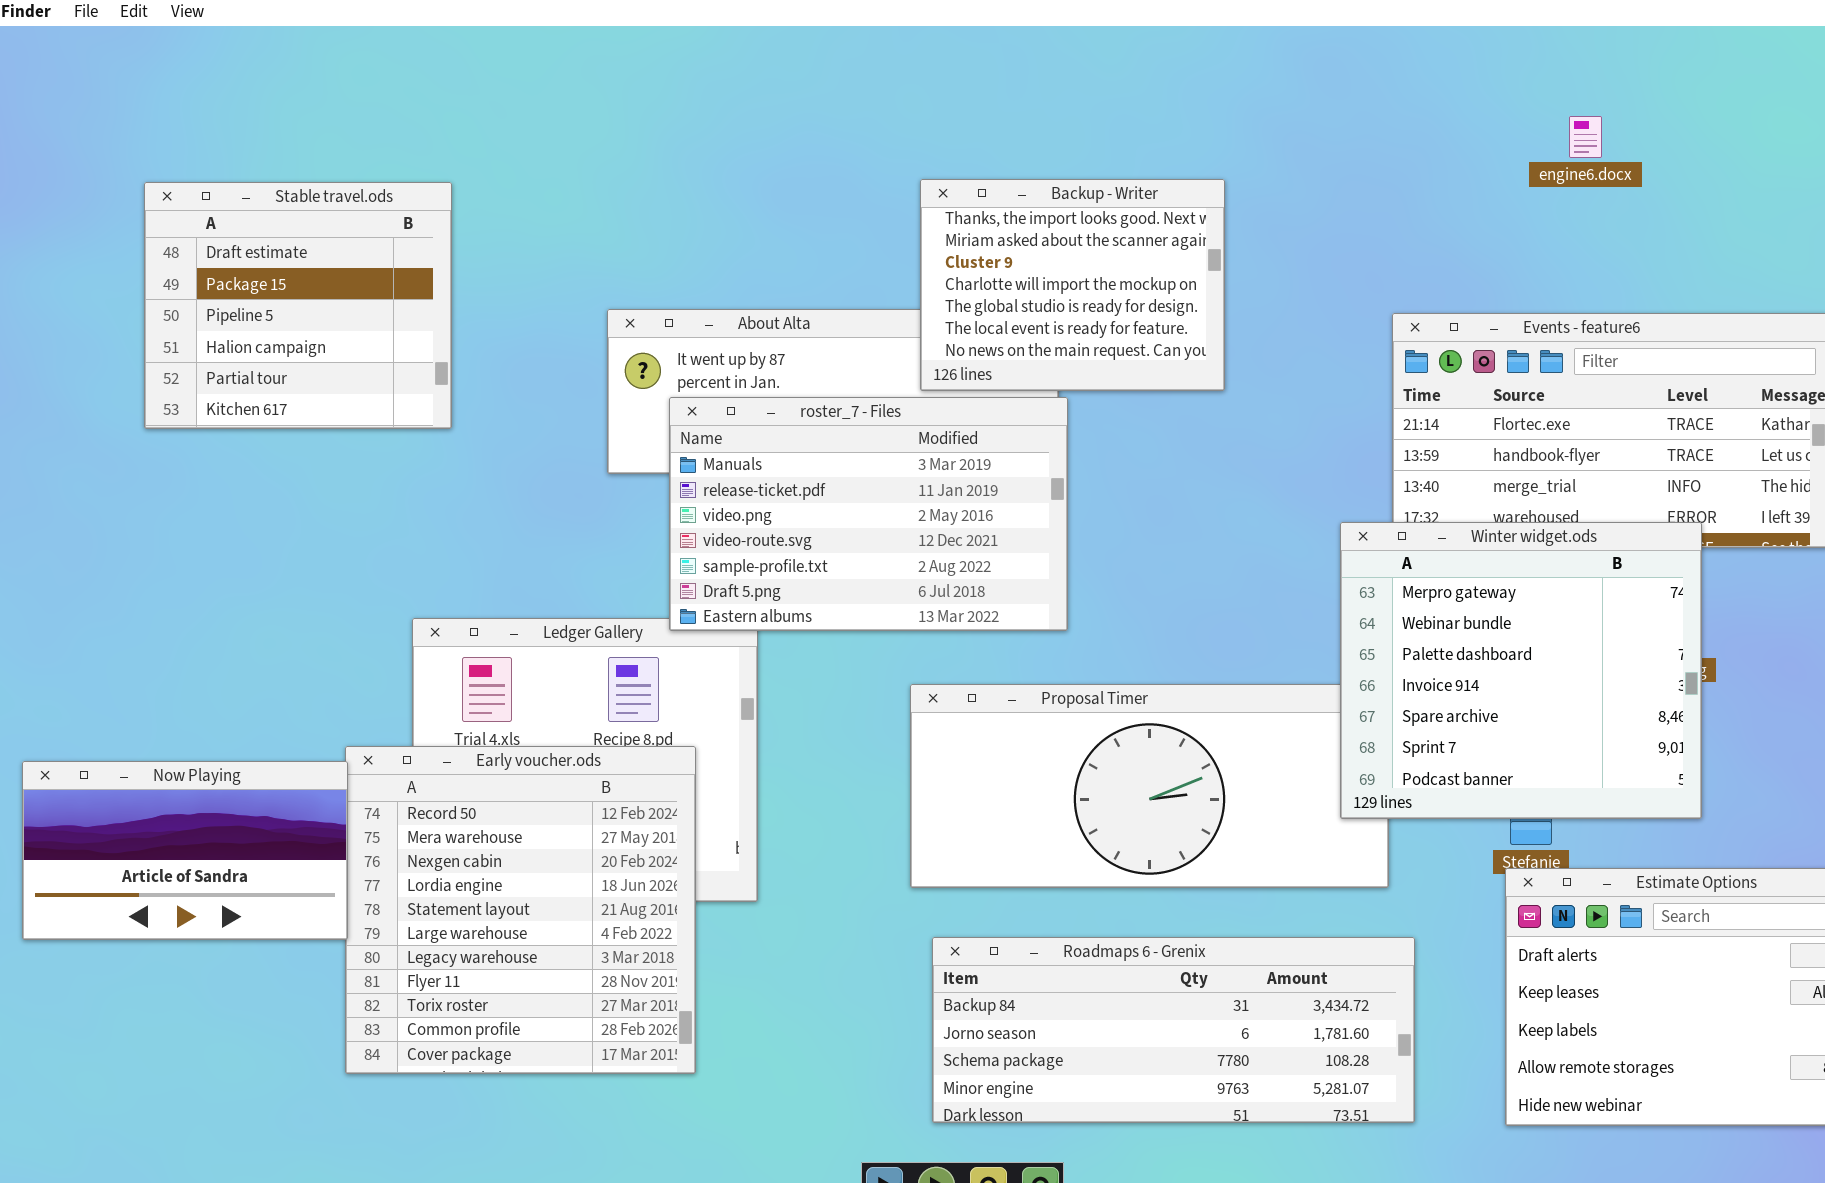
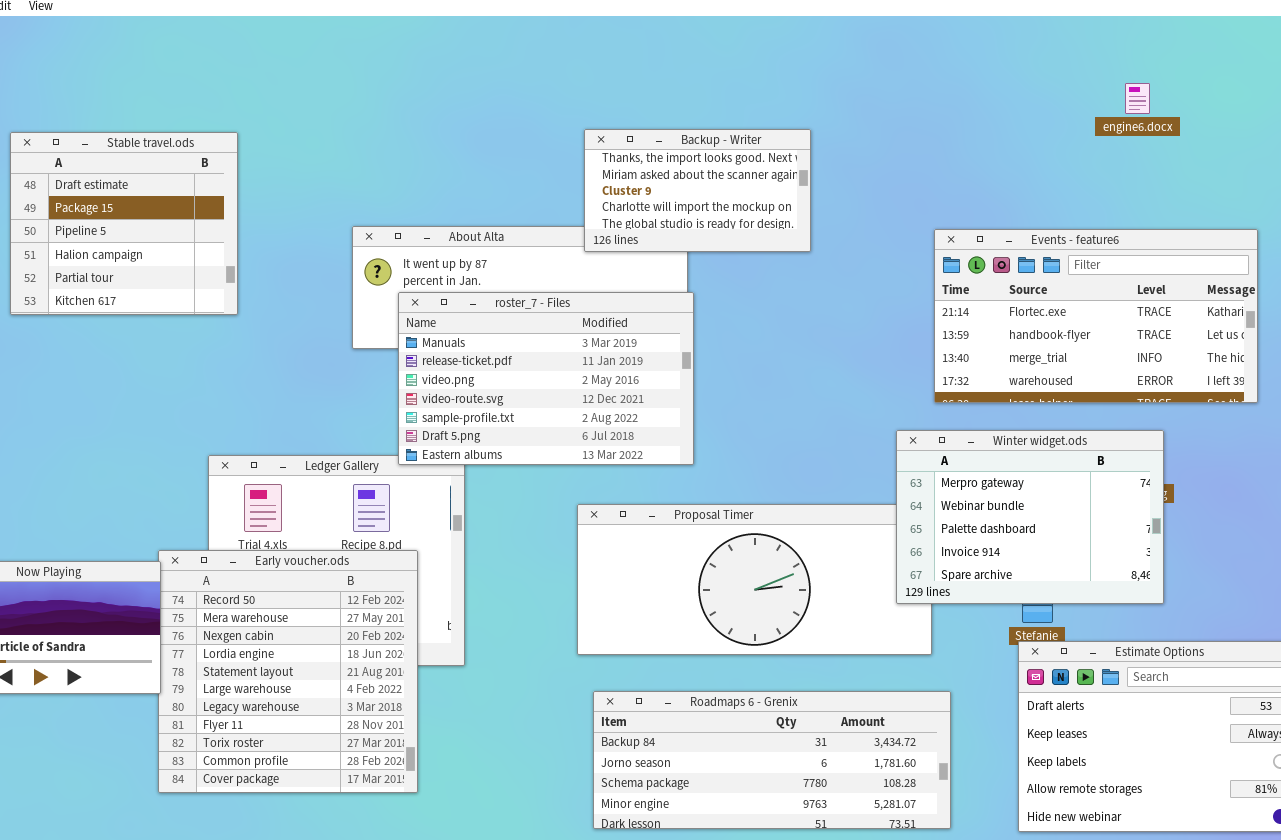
engine6.docx: [1569,116,1602,158] -> [1125,83,1150,114], moved
Backup - Writer: [920,179,1225,391] -> [584,129,811,252], resized
Winter widget.ods: [1340,522,1702,819] -> [896,430,1164,604], resized

